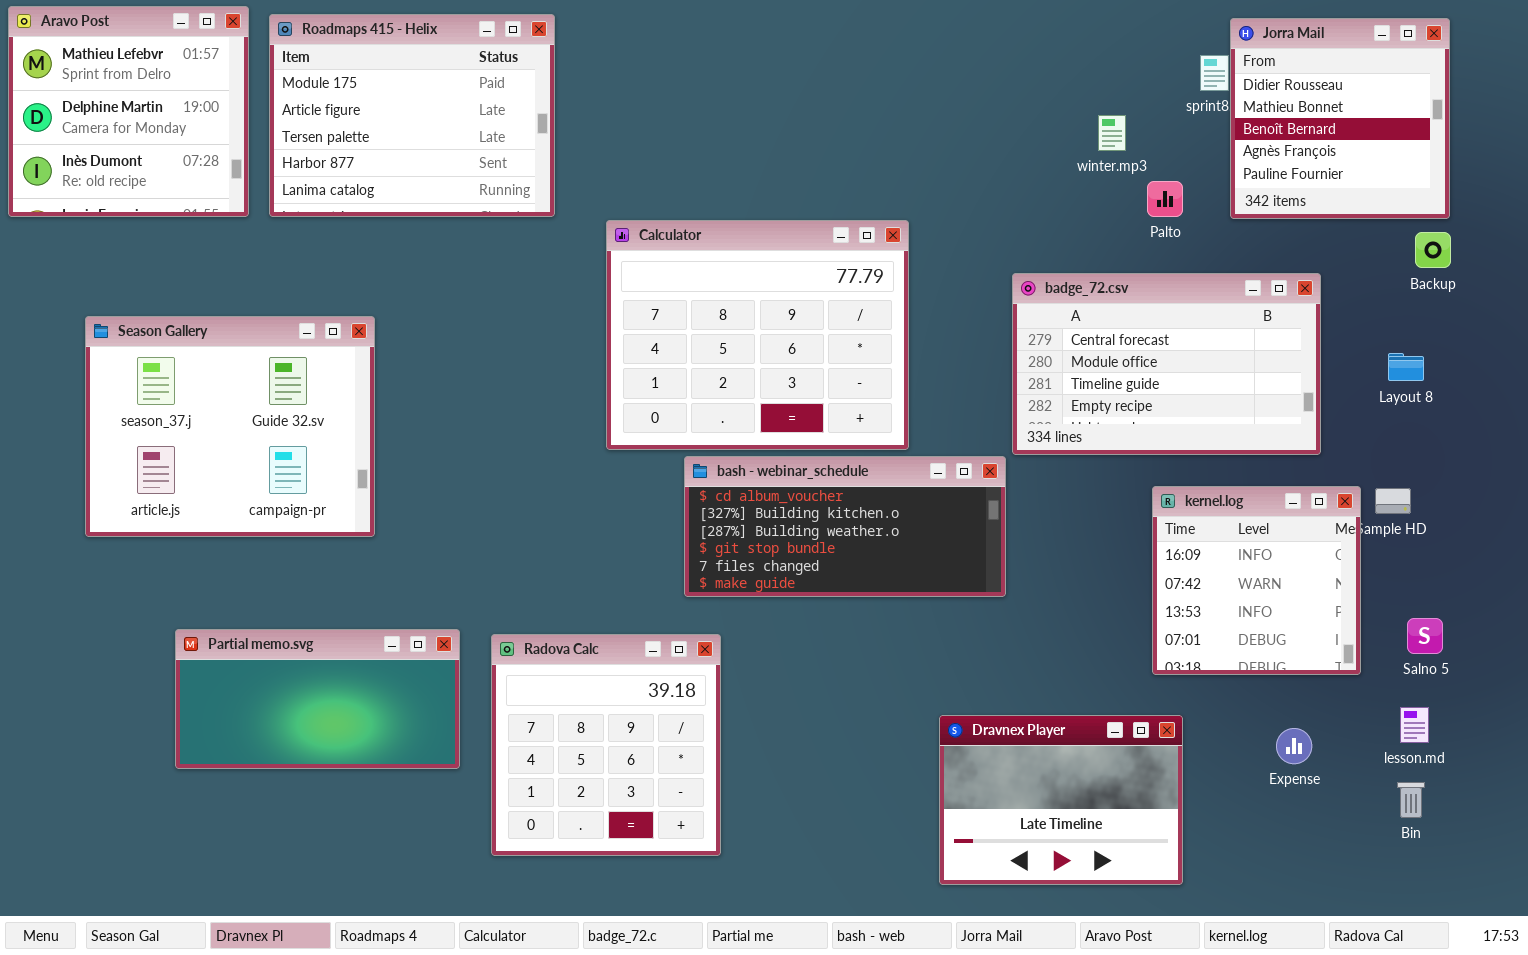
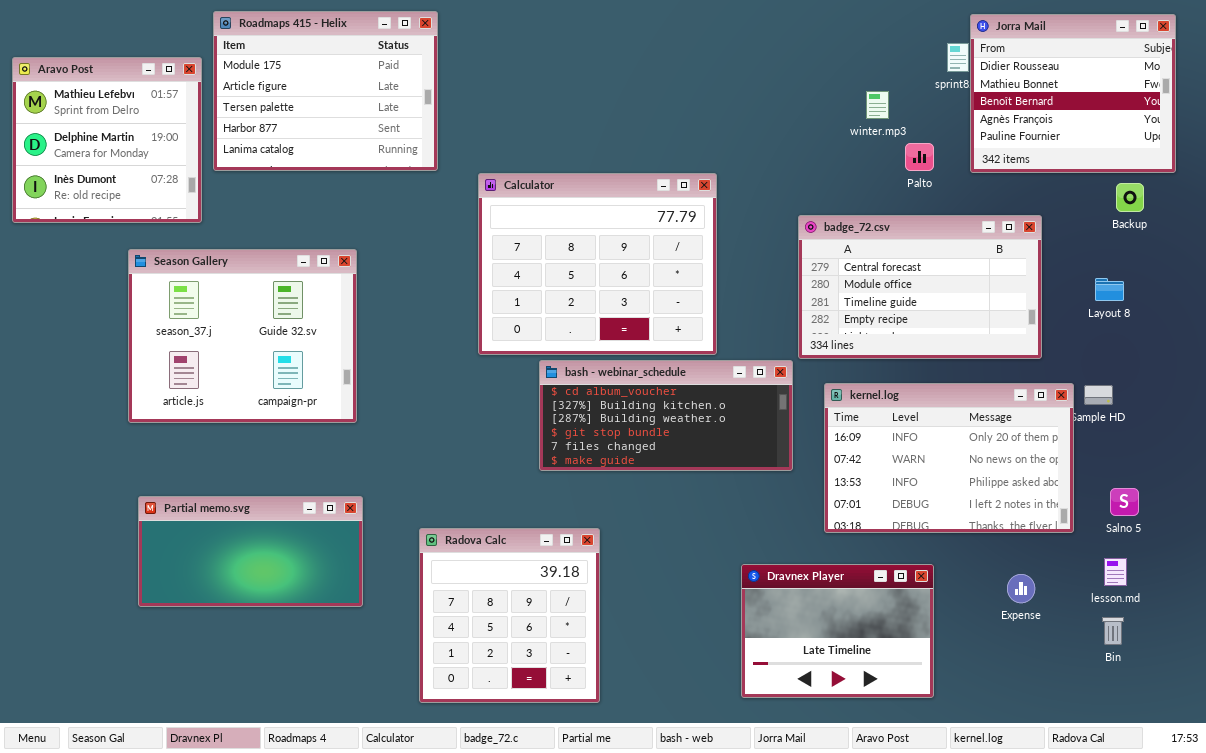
Aravo Post: [8,6,249,217] -> [12,57,202,223], moved
Jorra Mail: [1230,18,1450,219] -> [970,14,1176,173], resized
Season Gallery: [85,316,375,537] -> [128,249,357,423], moved
kernel.log: [1152,486,1361,675] -> [824,383,1074,533], resized
Radova Calc: [491,634,721,856] -> [419,528,600,703], moved

